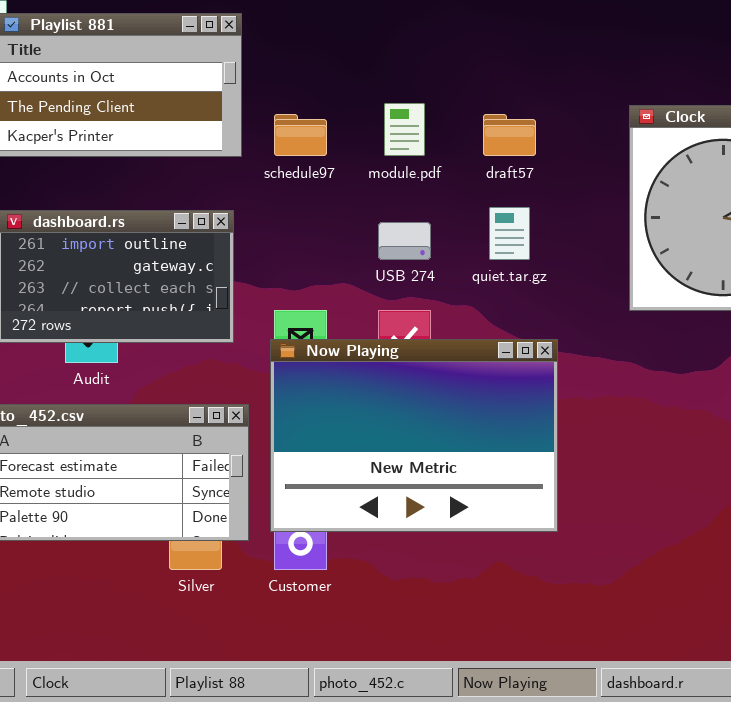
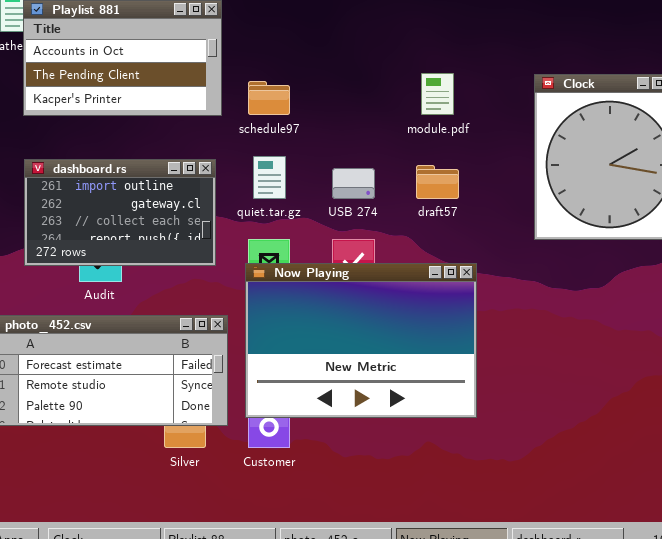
module.pdf: [384,103,425,156] -> [421,73,454,115], moved
draft57: [483,114,536,156] -> [416,165,459,199], moved
quiet.tar.gz: [489,207,530,260] -> [253,156,286,199], moved

